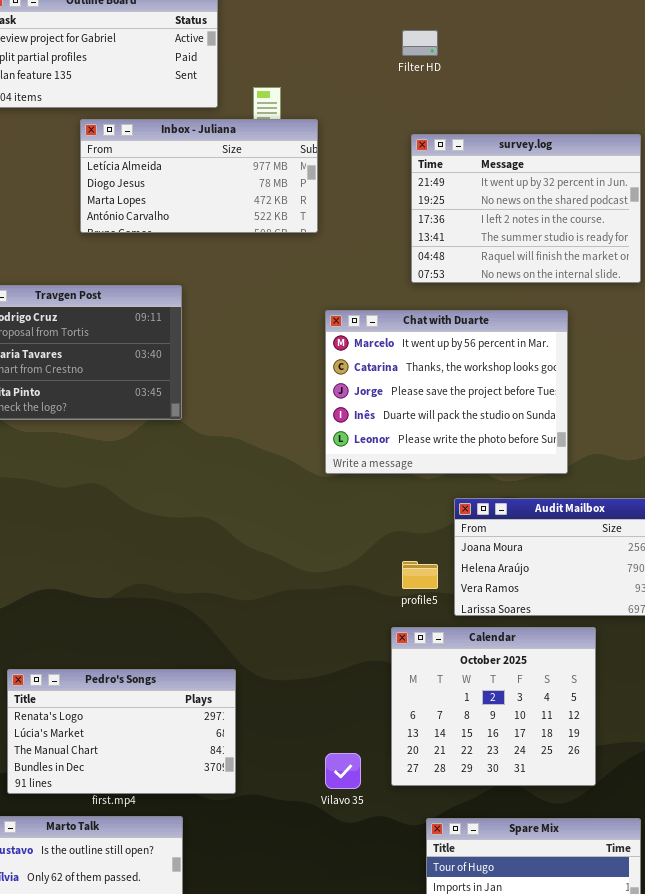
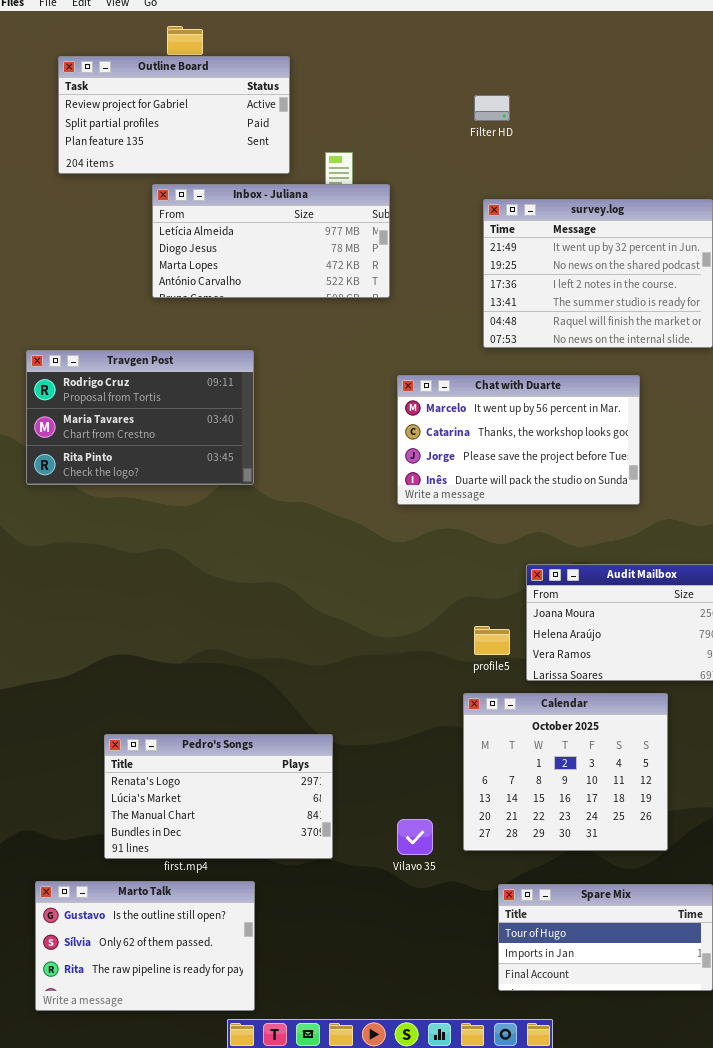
Chat with Duarte: [325,310,568,474] -> [397,375,640,505], resized
Pedro's Songs: [7,669,236,794] -> [104,734,333,859], moved

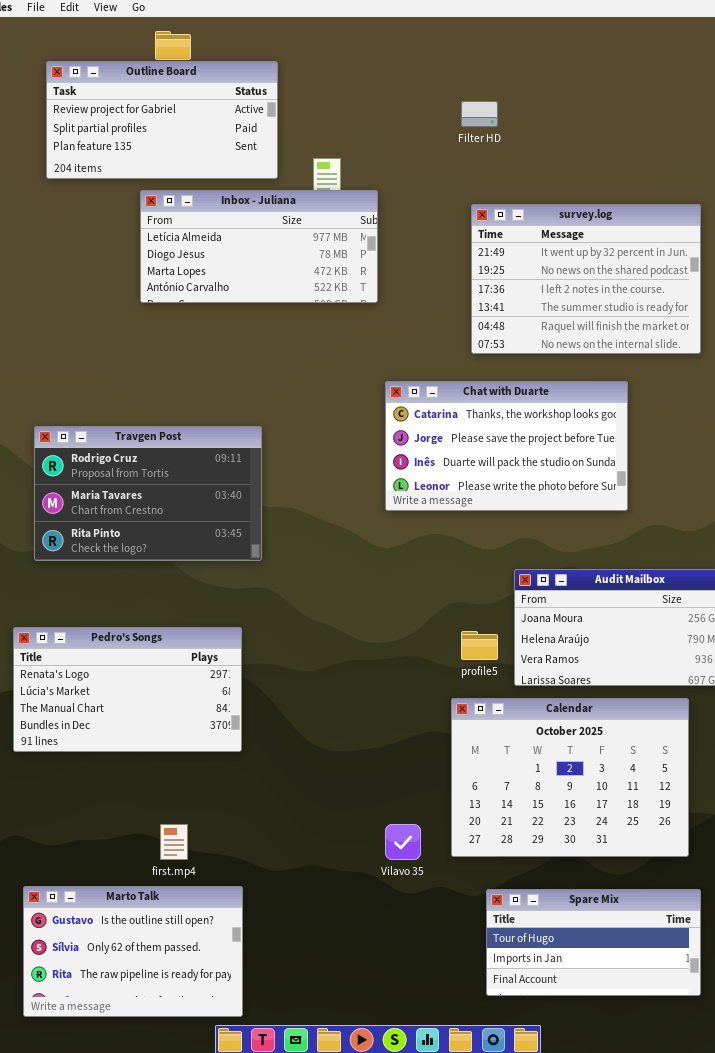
Travgen Post: [26,350,254,485] -> [34,426,262,561], moved
Chat with Duarte: [397,375,640,505] -> [385,381,628,511], scrolled down 1 row
Calendar: [463,693,668,851] -> [451,698,689,857], resized
Pedro's Songs: [104,734,333,859] -> [13,627,242,752], moved

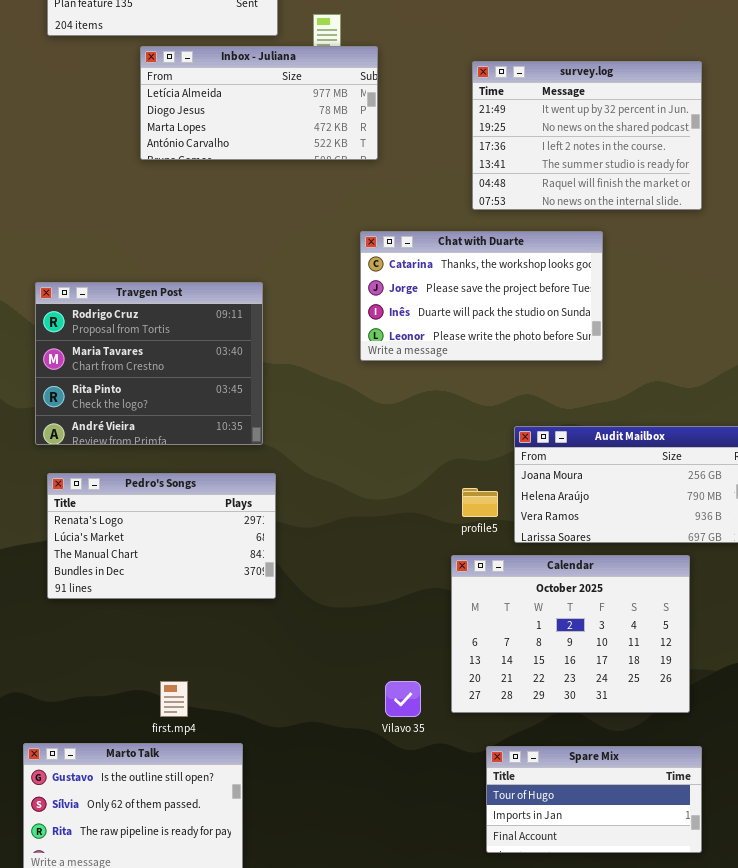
Chat with Duarte: [385,381,628,511] -> [360,231,603,361], moved
Travgen Post: [34,426,262,561] -> [35,282,263,445], resized
Pedro's Songs: [13,627,242,752] -> [47,473,276,599], moved

